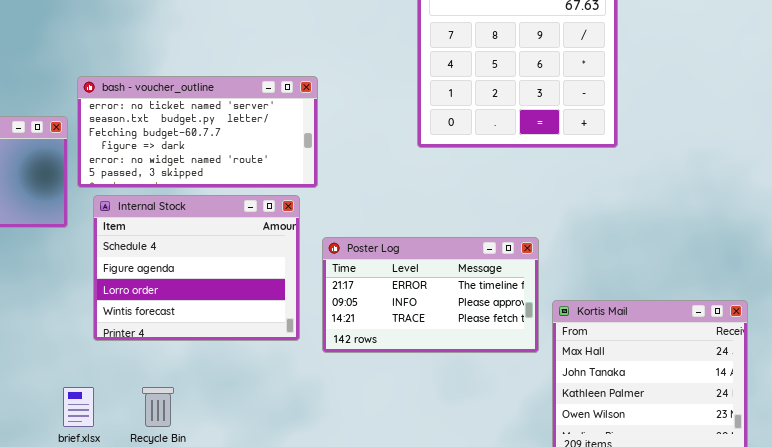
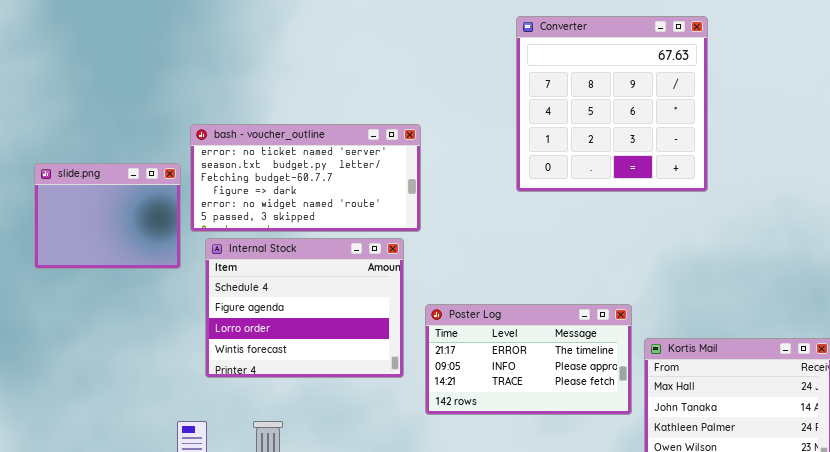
Poster Log: [322,237,539,353] -> [425,304,632,415], moved

